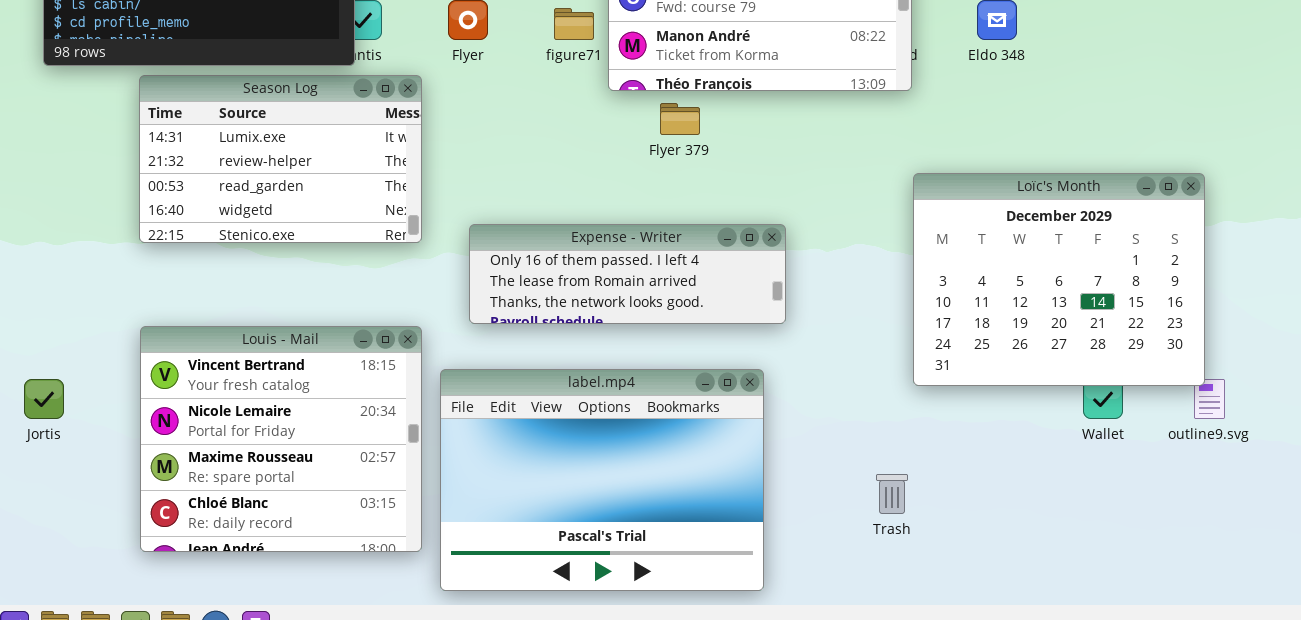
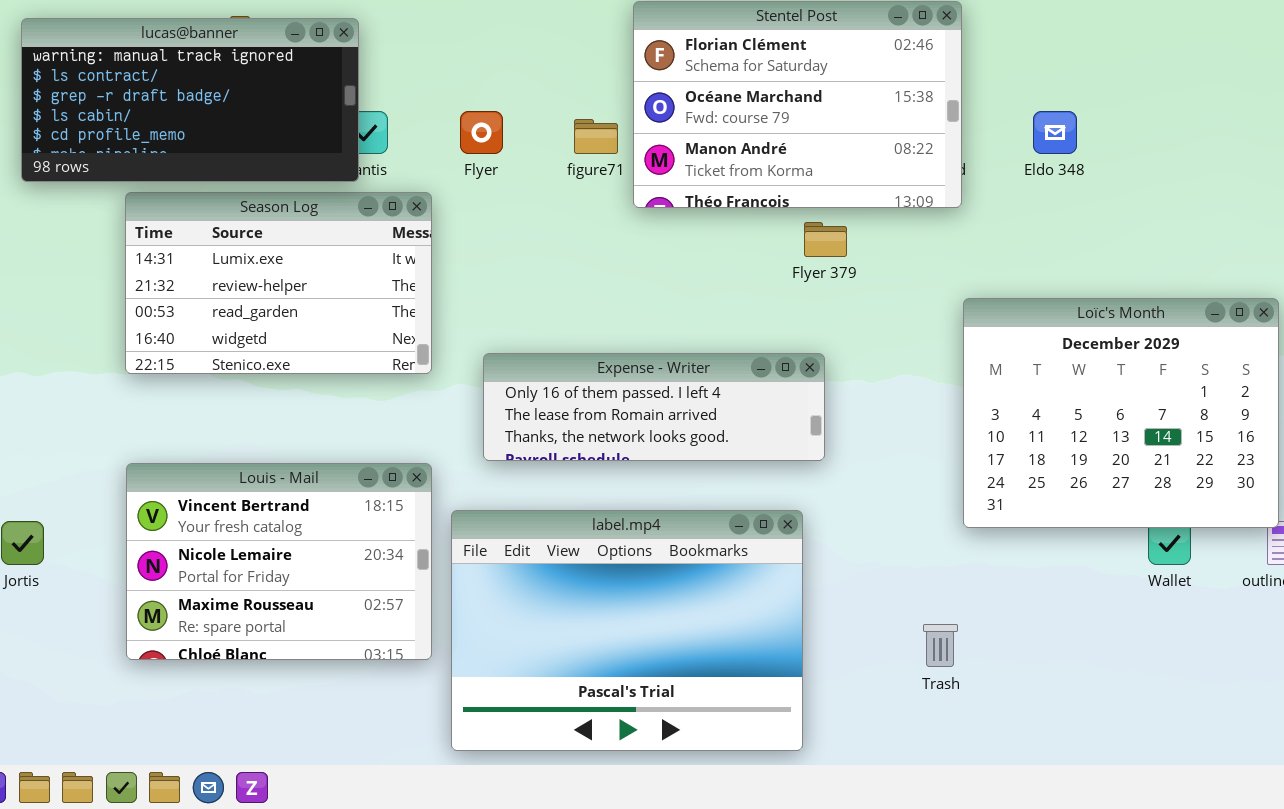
Flyer 379: [660,103,700,135] -> [804,222,847,257], moved
Louis - Mail: [140,326,422,552] -> [126,463,432,660], resized

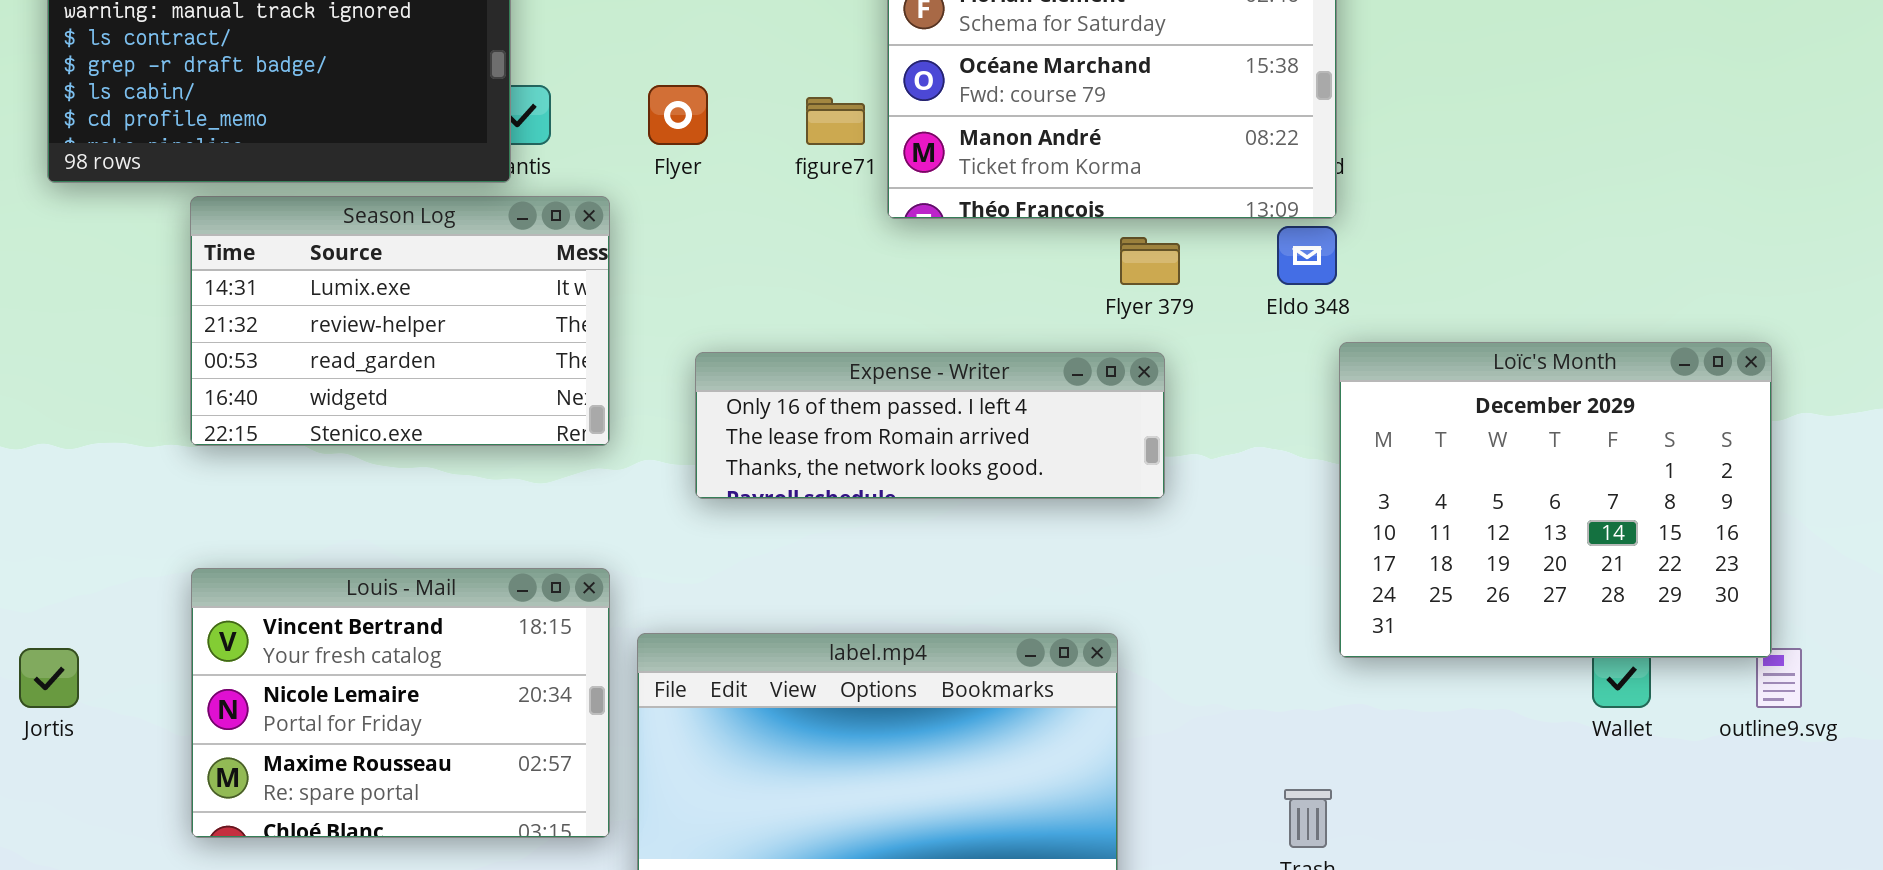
Eldo 348: [1033,111,1077,154] -> [1277,226,1337,285], moved
Expense - Writer: [483,353,825,461] -> [695,352,1165,499], moved

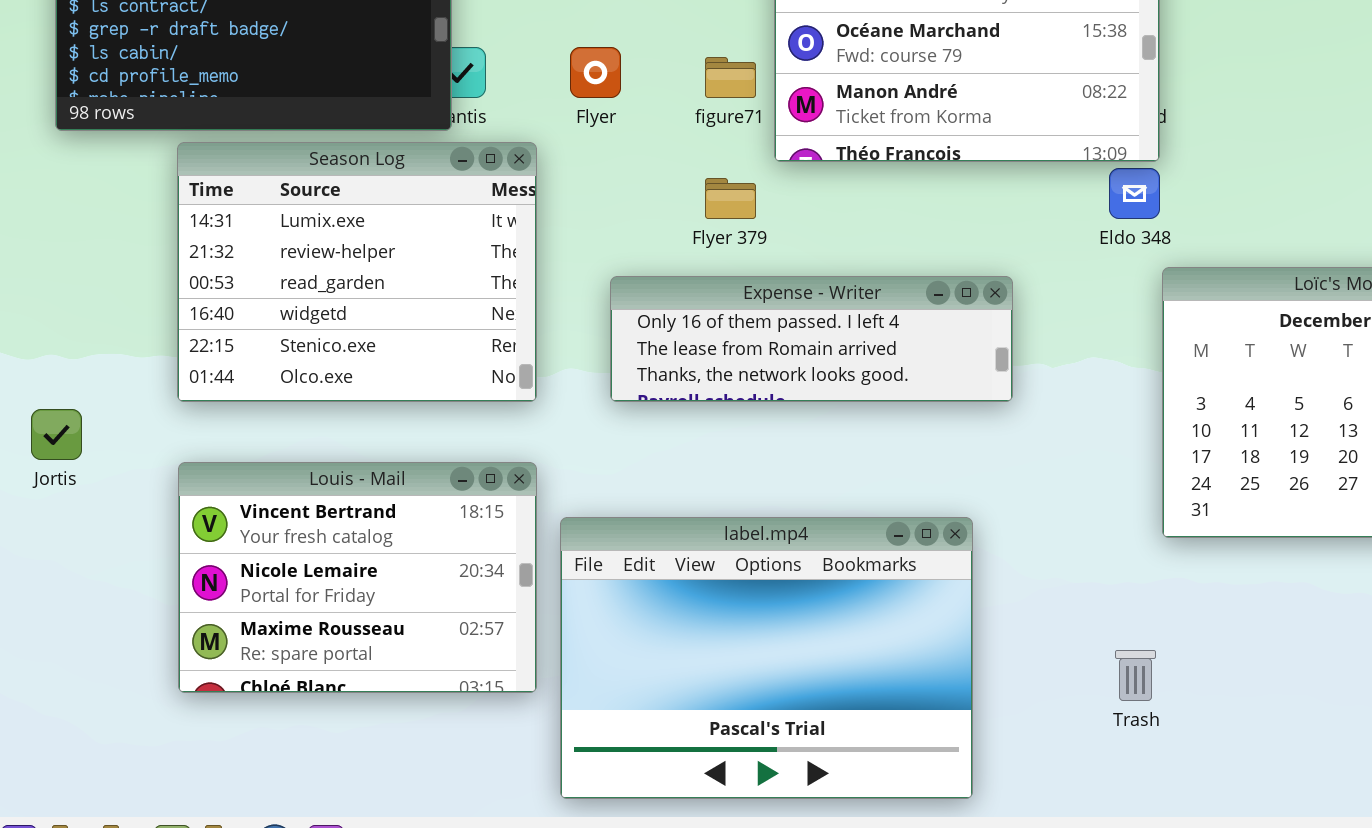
Season Log: [190,196,610,446] -> [177,142,537,402], resized
Flyer 379: [1120,237,1180,285] -> [705,178,756,219], moved
Jortis: [19,648,79,708] -> [31,409,82,460], moved

